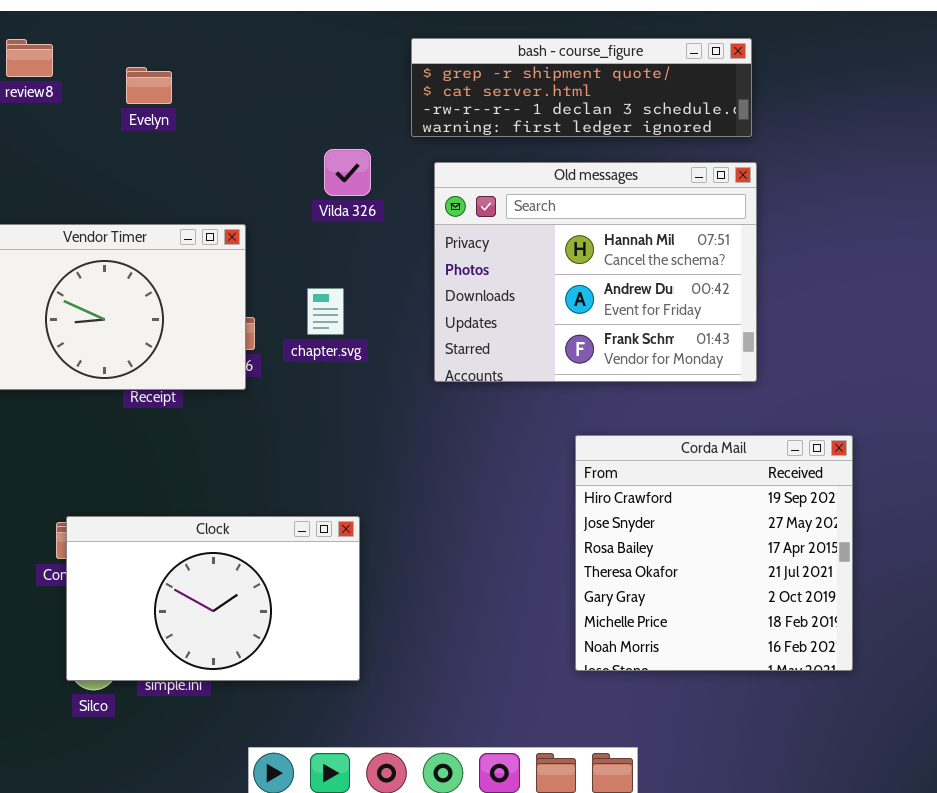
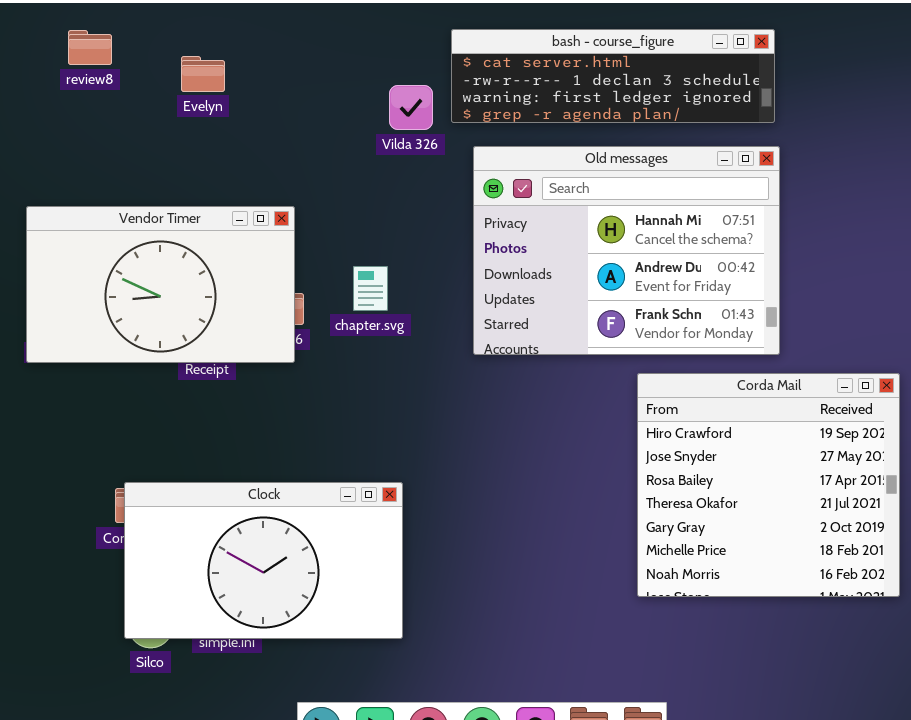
bash - course_figure: [411,38,752,137] -> [451,29,775,123], scrolled down 1 row
Vilda 326: [324,149,371,196] -> [389,85,433,130], moved
Corda Mail: [575,435,853,671] -> [637,373,900,597], moved

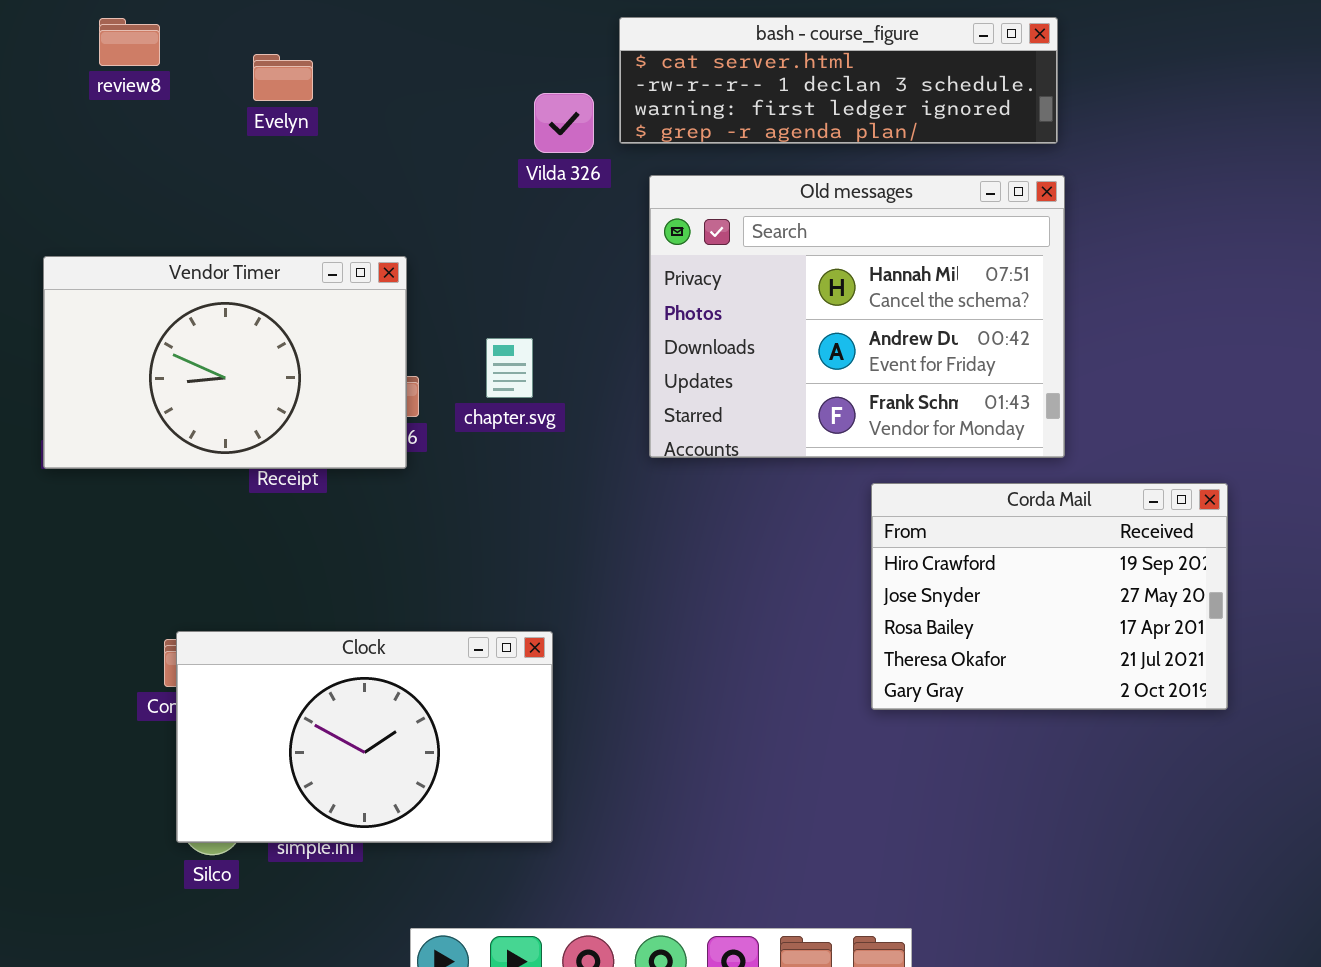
Corda Mail: [637,373,900,597] -> [871,483,1228,710], resized

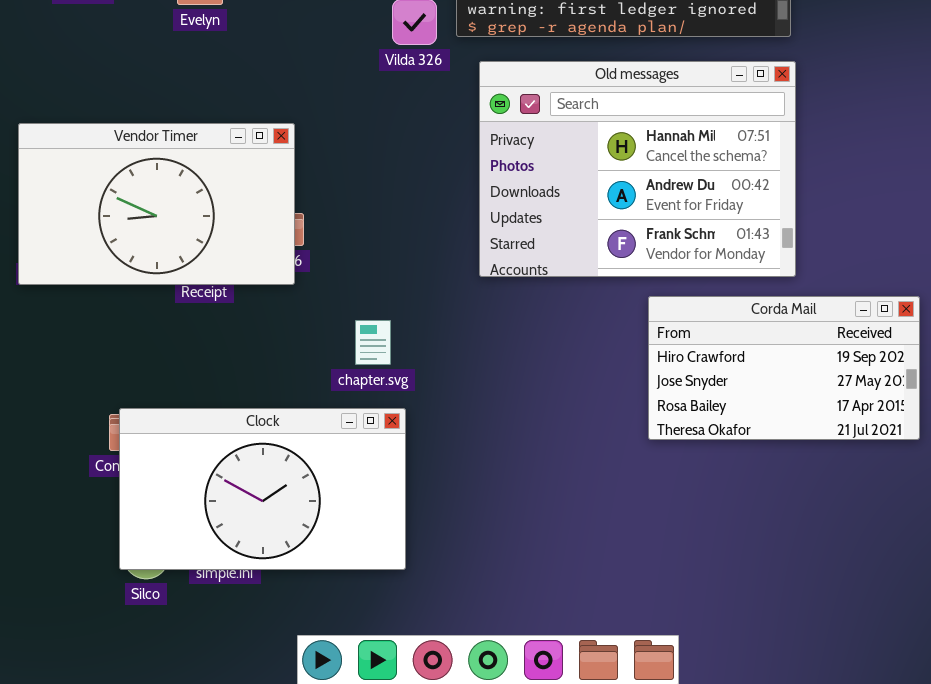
chapter.svg: [486,338,533,398] -> [355,320,391,365], moved
Corda Mail: [871,483,1228,710] -> [648,296,920,440], resized

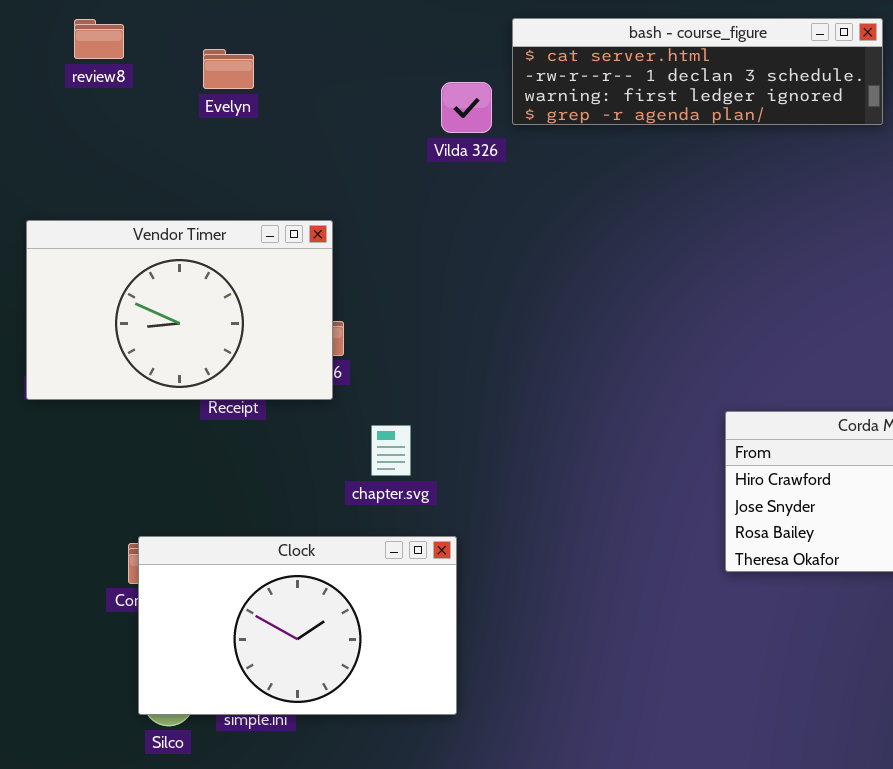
Old messages: [479,61,796,277] -> none, closed
chapter.svg: [355,320,391,365] -> [371,425,411,476], moved

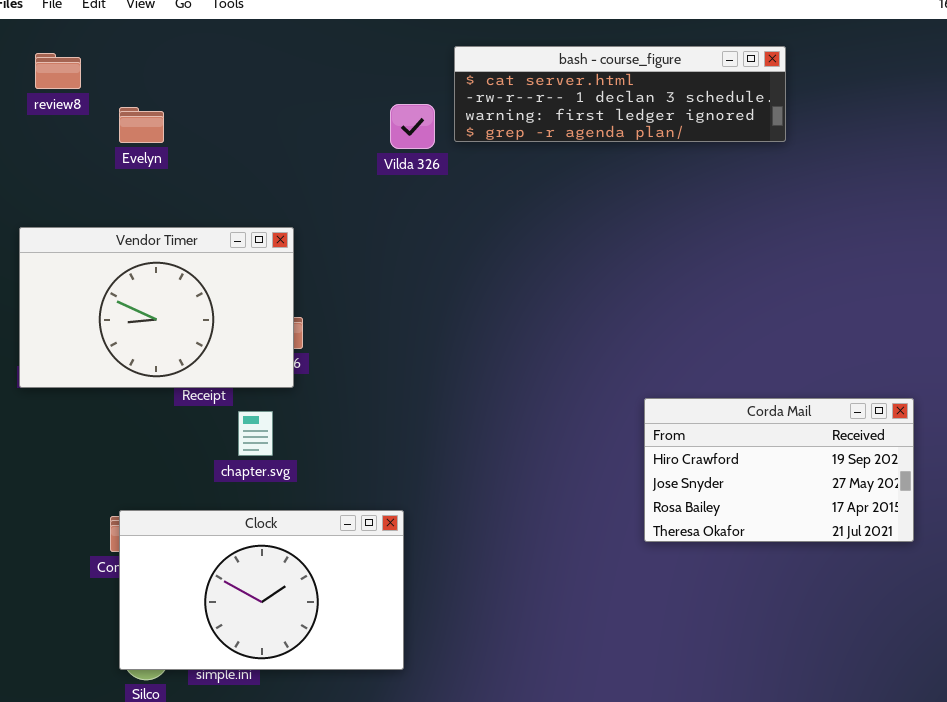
review8: [74,19,124,59] -> [35,53,81,89], moved
Evelyn: [203,49,254,89] -> [119,107,164,143], moved
chapter.svg: [371,425,411,476] -> [238,411,273,456], moved

